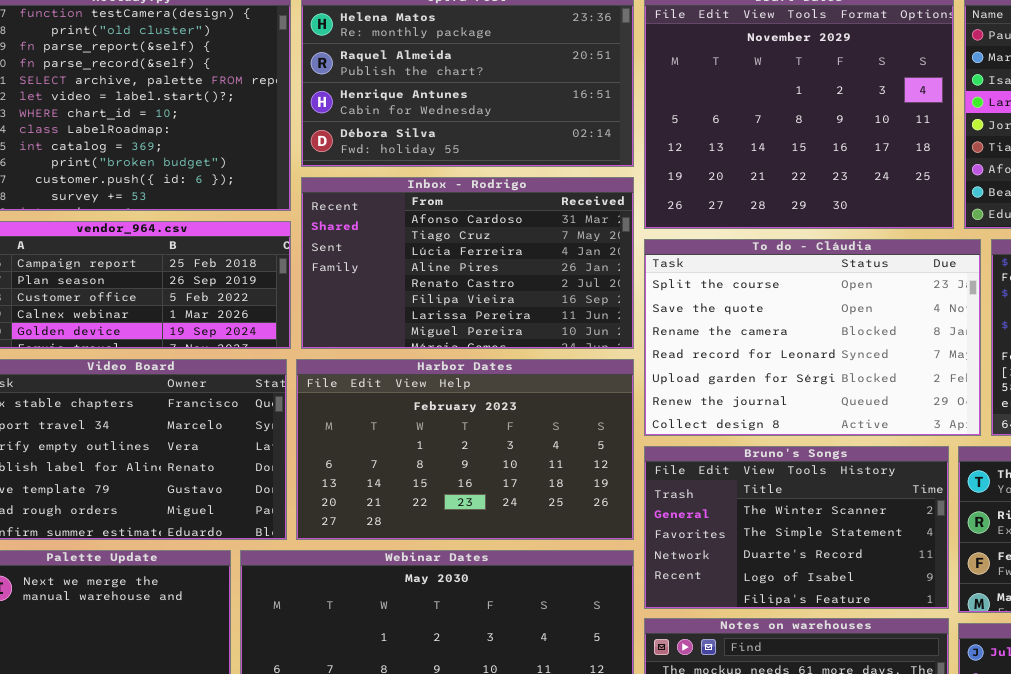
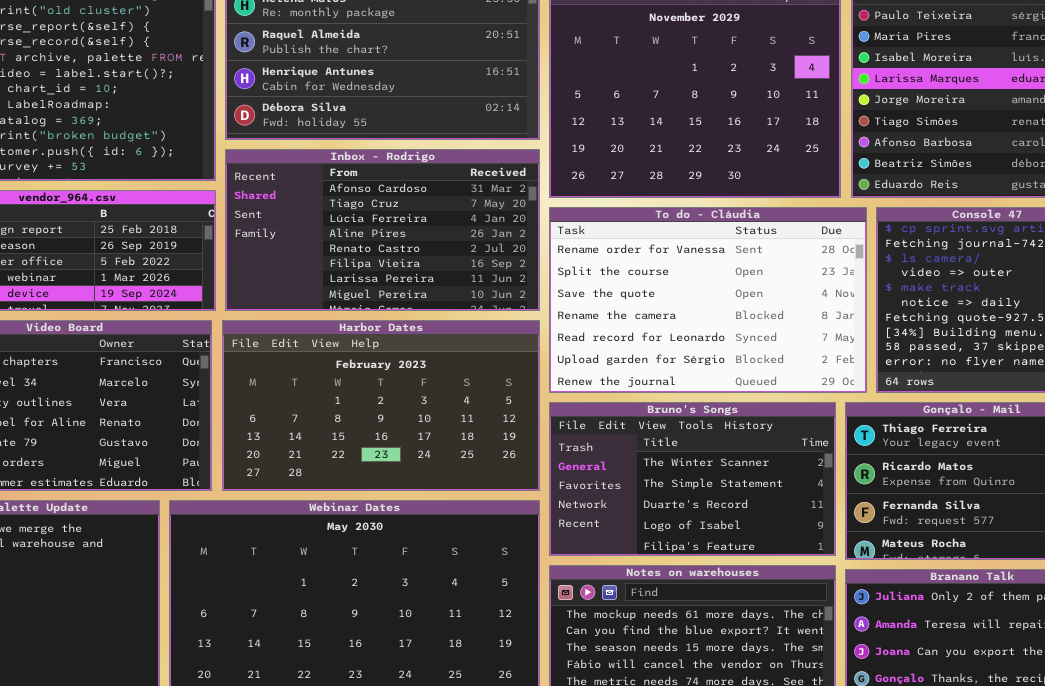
To do - Cláudia: [644,239,981,436] -> [549,207,867,393], scrolled up 1 row

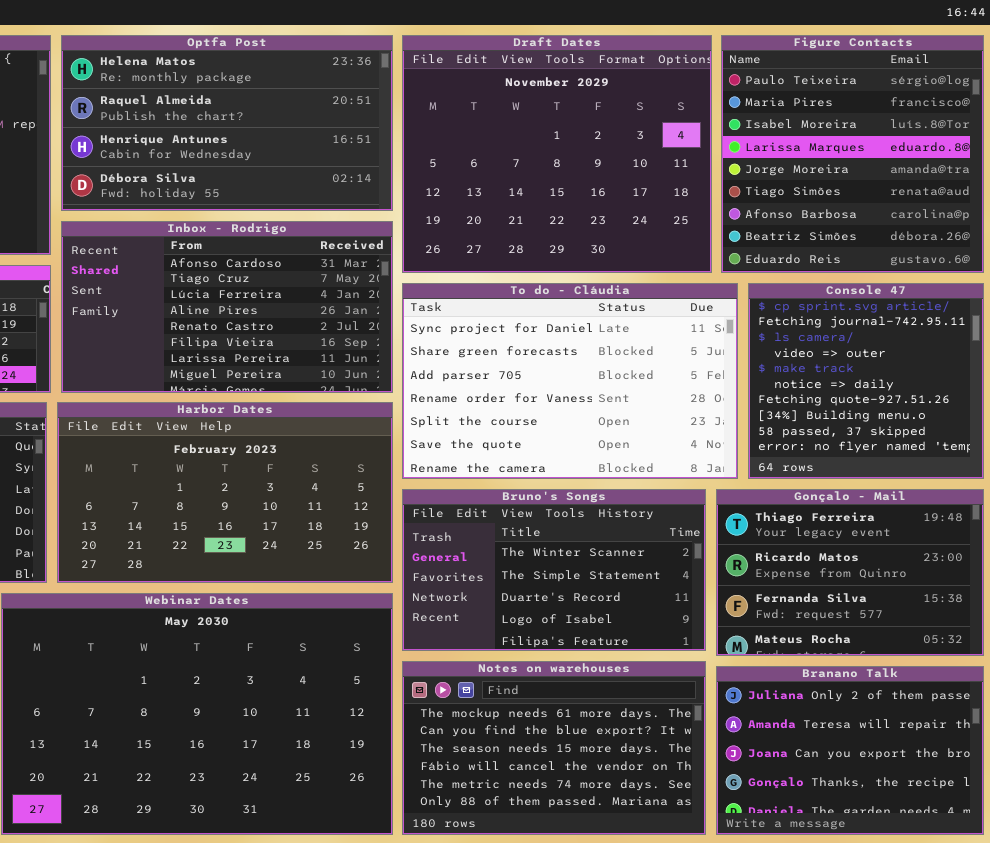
To do - Cláudia: [549,207,867,393] -> [402,283,738,479], scrolled up 3 rows

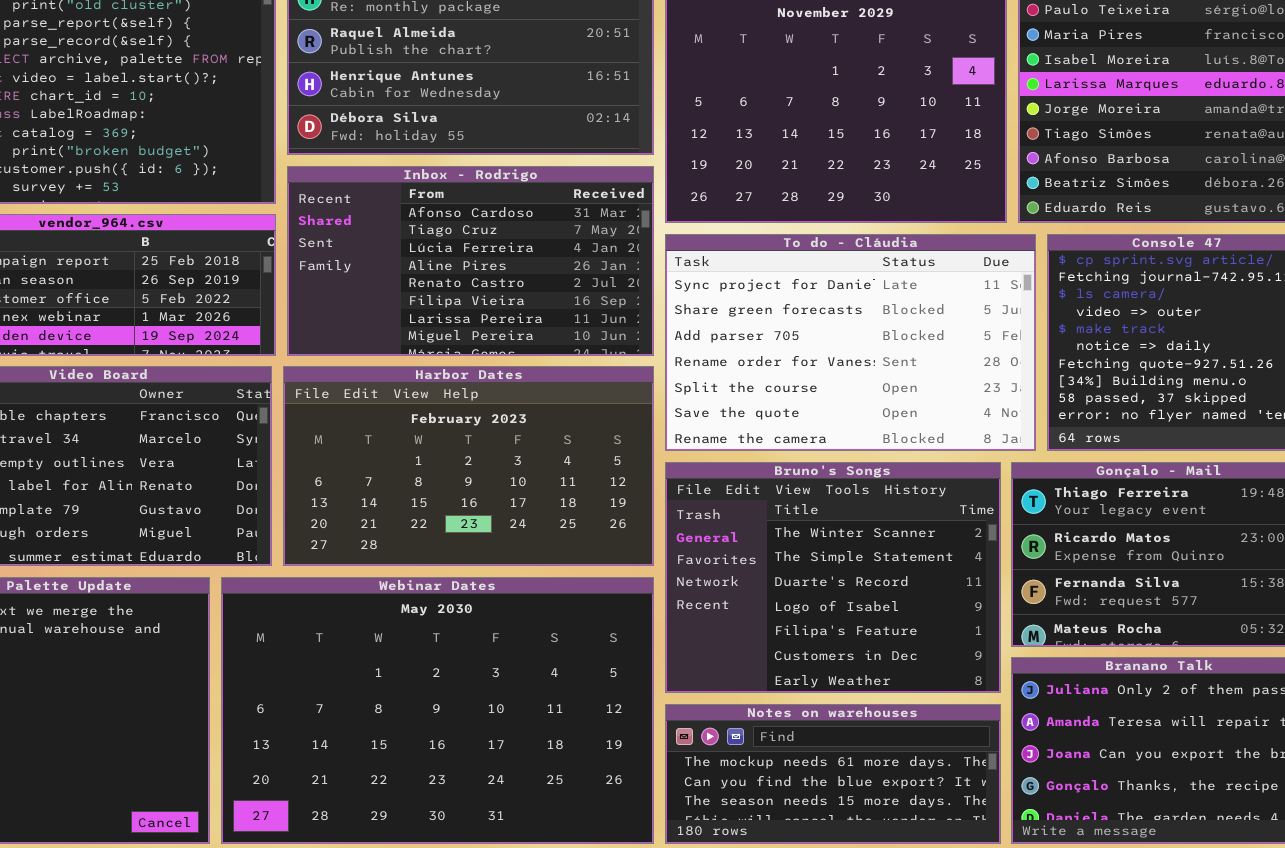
Bruno's Songs: [402,489,706,651] -> [665,462,1001,693], resized
Notes on warehouses: [402,661,706,835] -> [665,704,1001,844], resized

